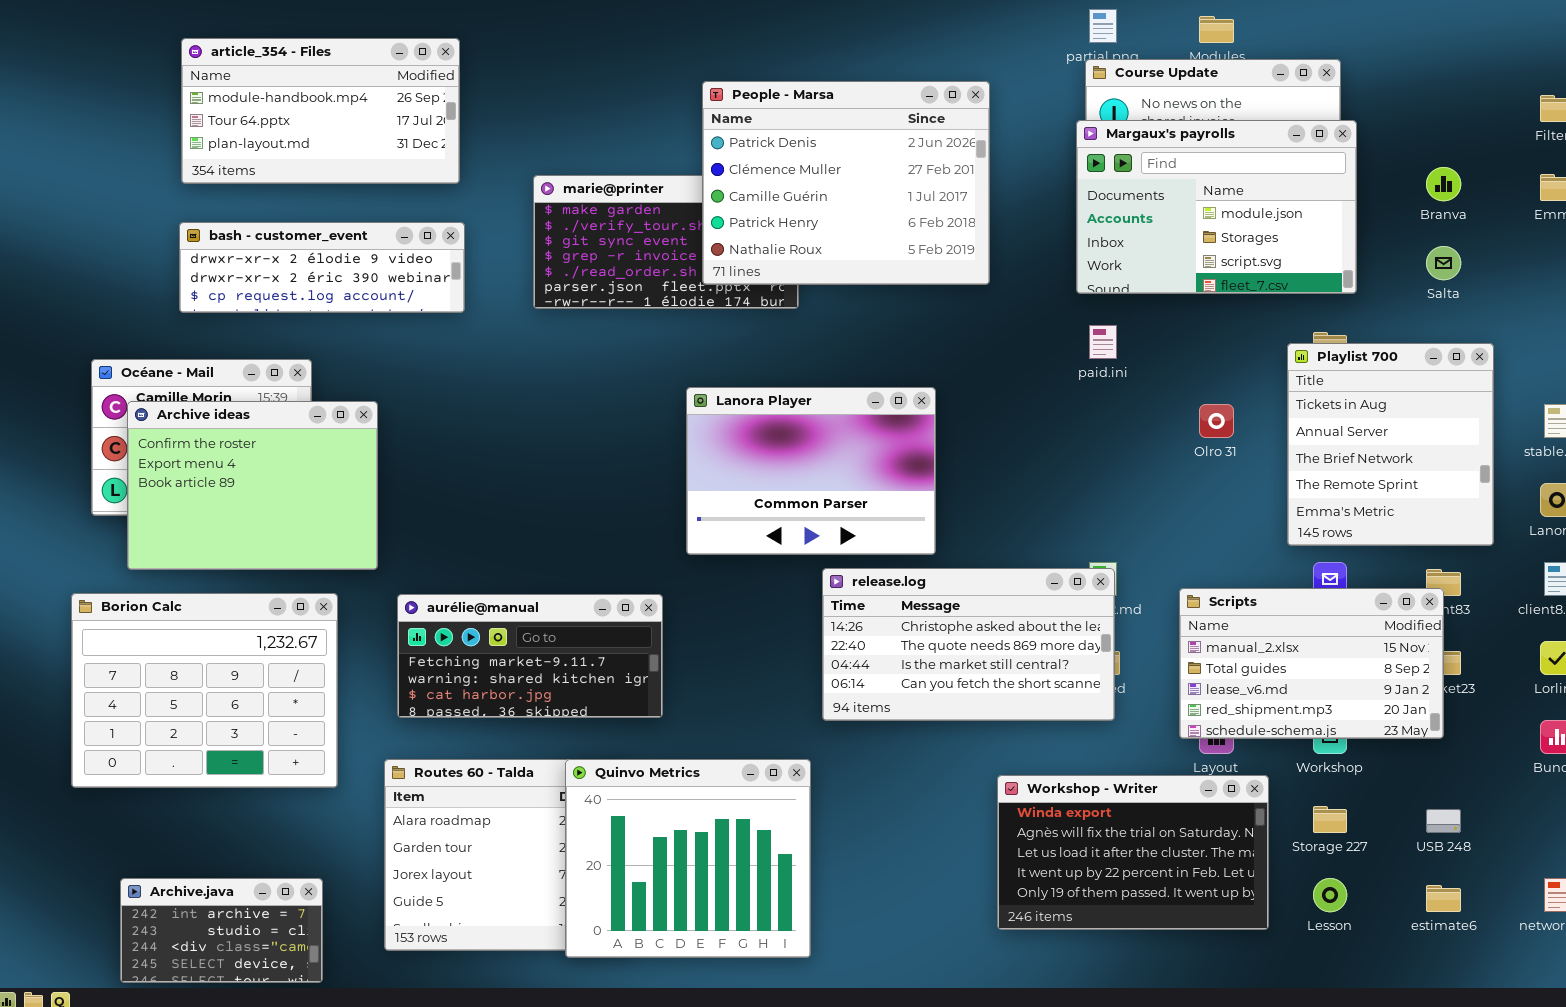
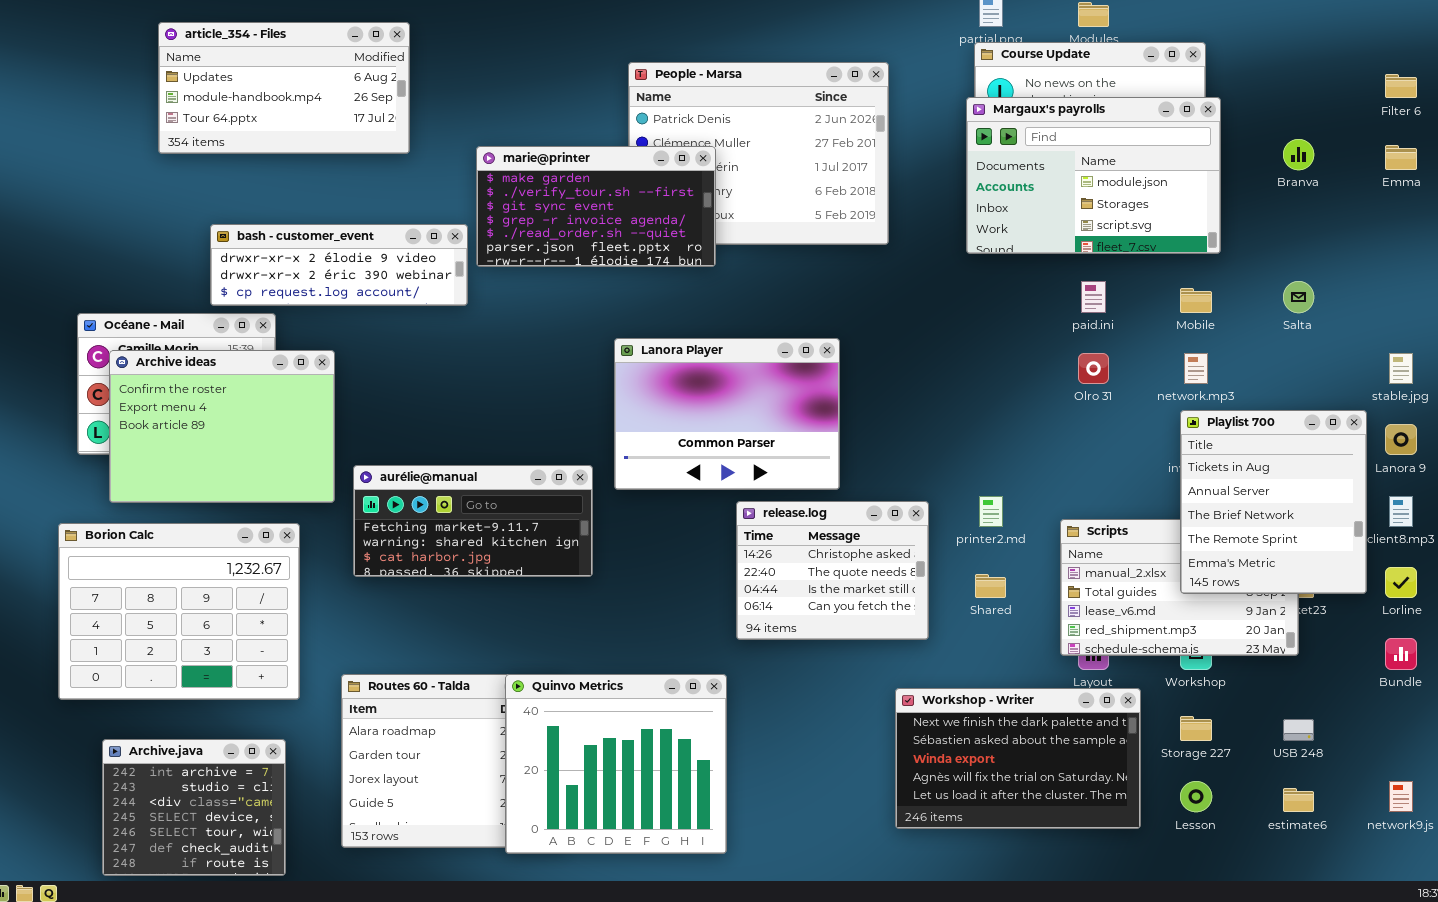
article_354 - Files: [181,38,460,184] -> [158,22,410,154], scrolled up 1 row
marie@printer: [533,175,799,309] -> [476,146,716,267], raised
bash - customer_event: [179,222,465,313] -> [210,224,468,306], moved
Salta: [1426,246,1461,280] -> [1283,281,1314,313], moved
paid.ini: [1089,325,1117,359] -> [1081,281,1106,313], moved
Playlist 700: [1287,343,1494,546] -> [1180,410,1367,594], moved
release.log: [822,568,1115,721] -> [736,501,929,640], resized
aurélie@manual: [397,594,663,718] -> [353,465,593,577], moved
Workshop - Writer: [997,775,1269,930] -> [895,688,1141,829], scrolled up 2 rows
Archive.java: [120,878,323,983] -> [102,739,286,876], resized

